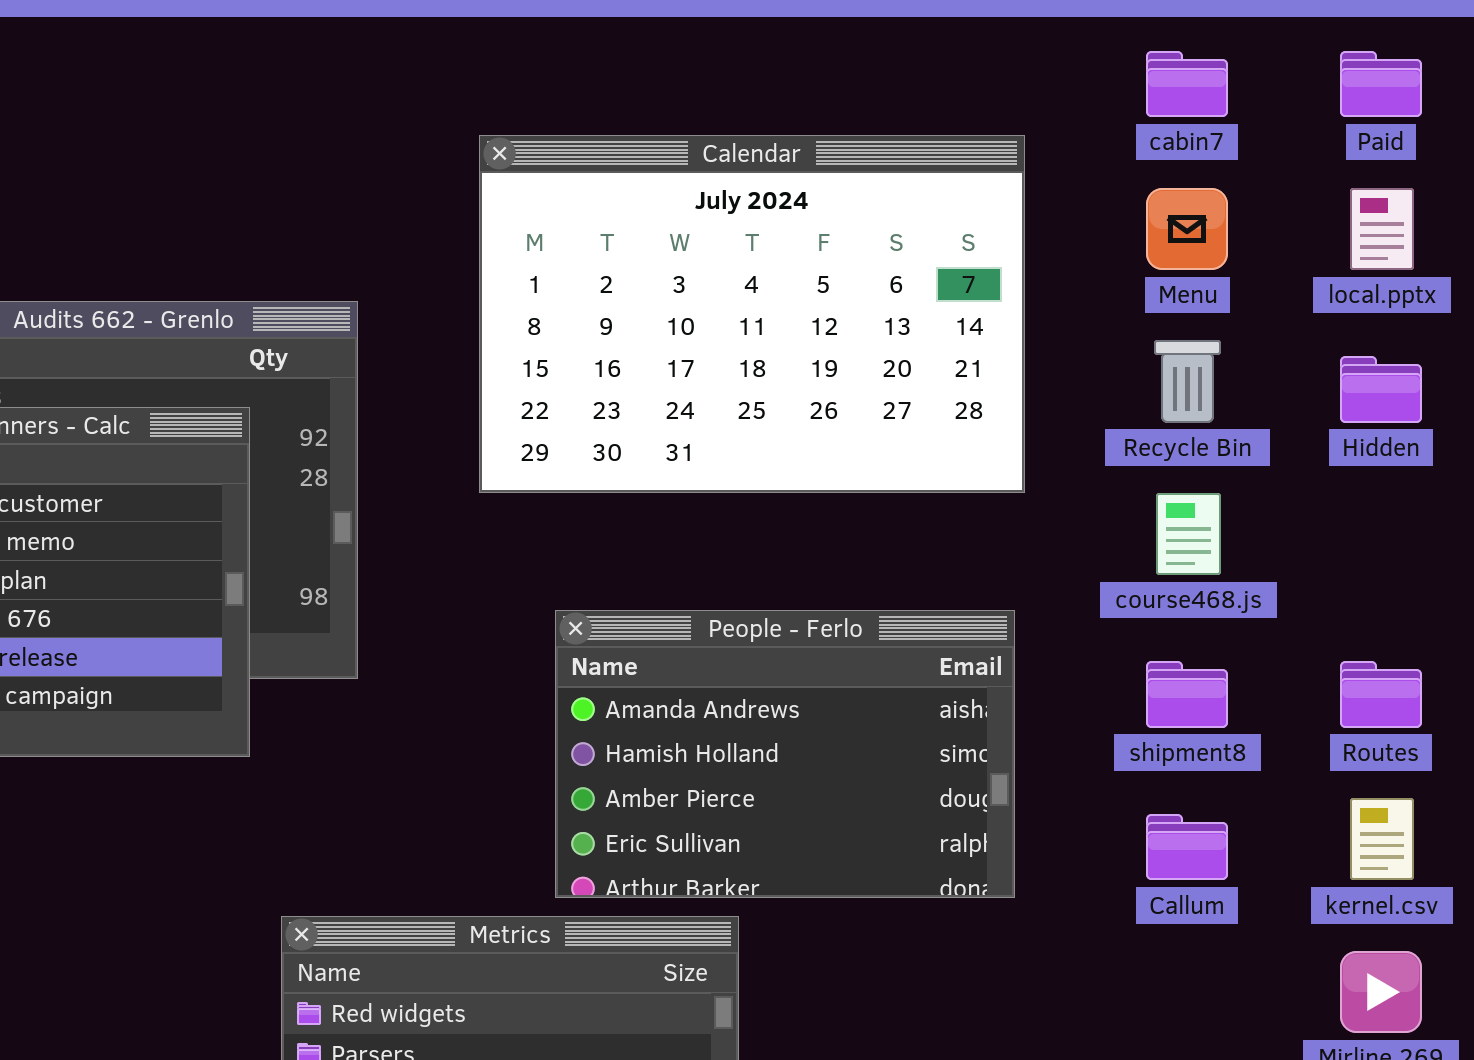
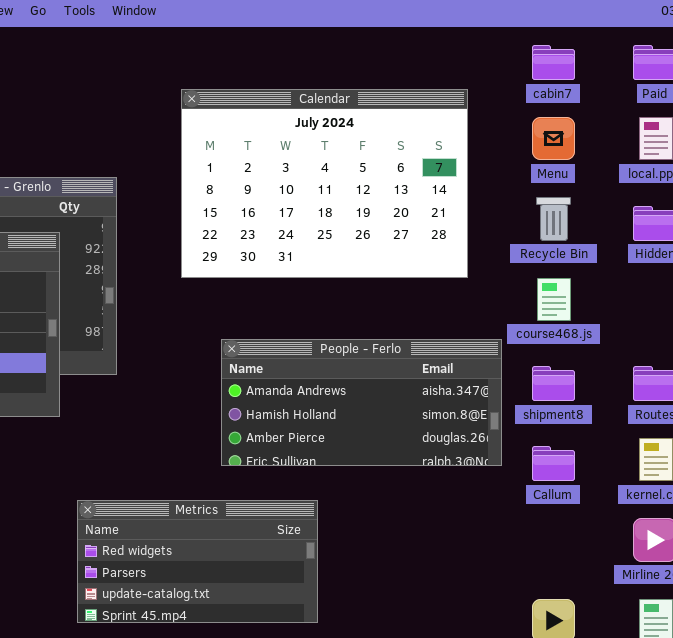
People - Ferlo: [555,610,1015,898] -> [221,339,502,466], resized

